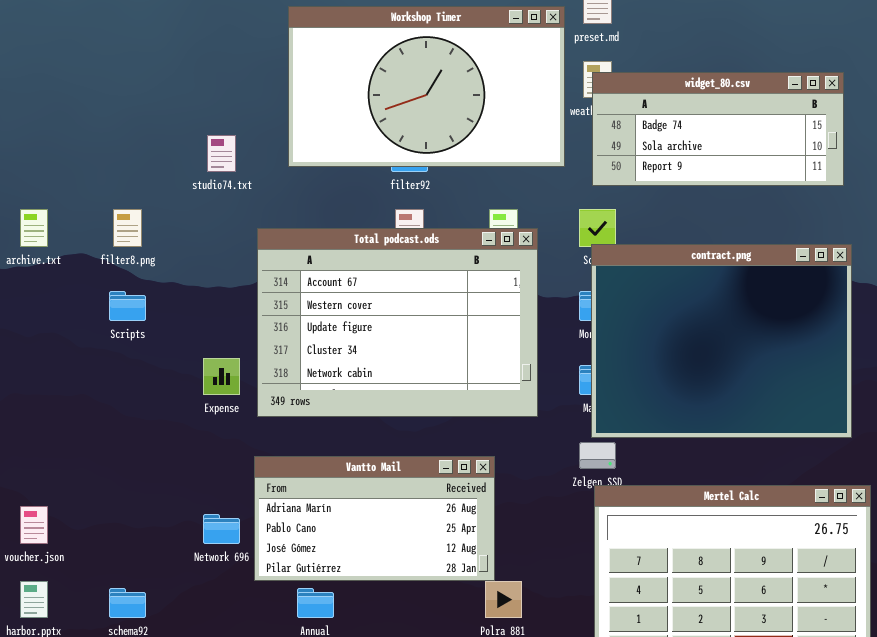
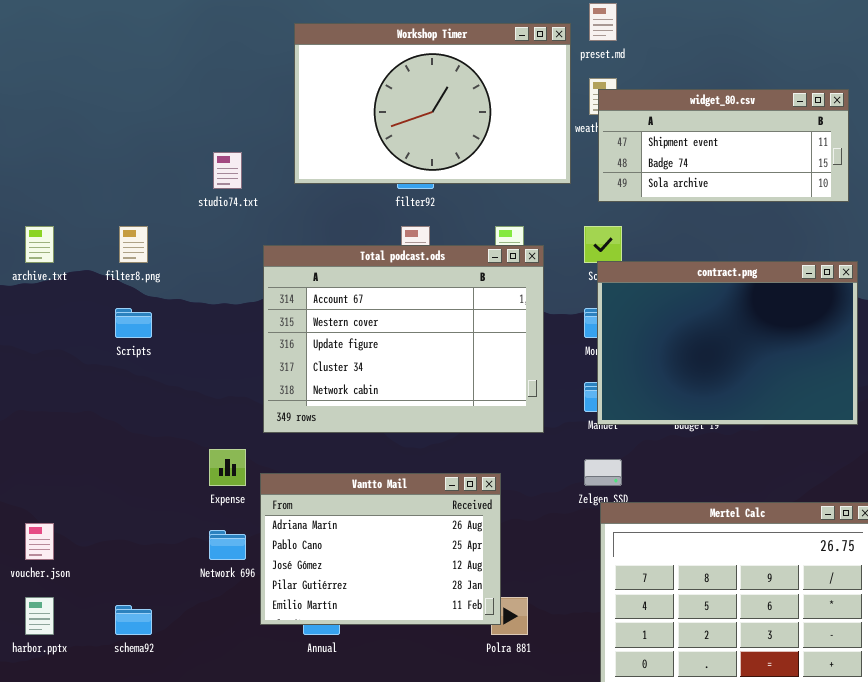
widget_80.csv: [592,72,844,186] -> [598,89,849,202], scrolled up 1 row
contract.png: [591,244,852,438] -> [597,261,858,425], resized
Expense: [203,358,240,395] -> [209,449,246,486], moved
Vantto Mail: [254,456,495,581] -> [260,473,501,625], resized

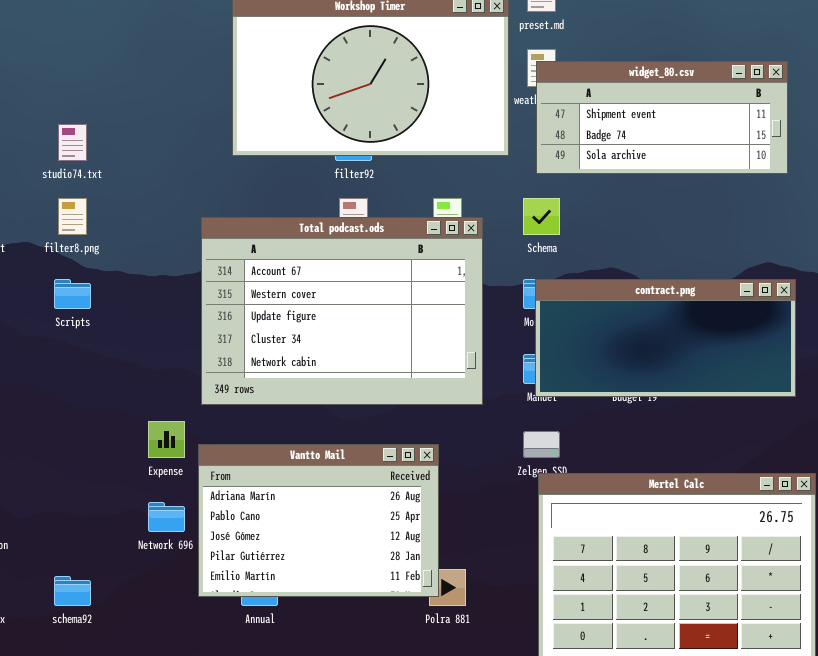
studio74.txt: [213,152,242,189] -> [58,124,87,161], moved
contract.png: [597,261,858,425] -> [535,279,796,397], resized

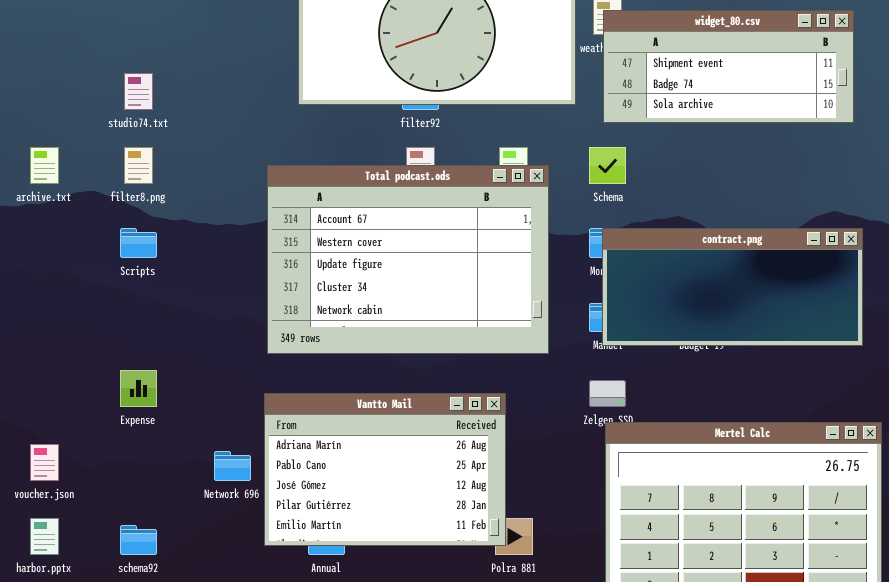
Expense: [148,421,185,458] -> [120,370,157,407], moved

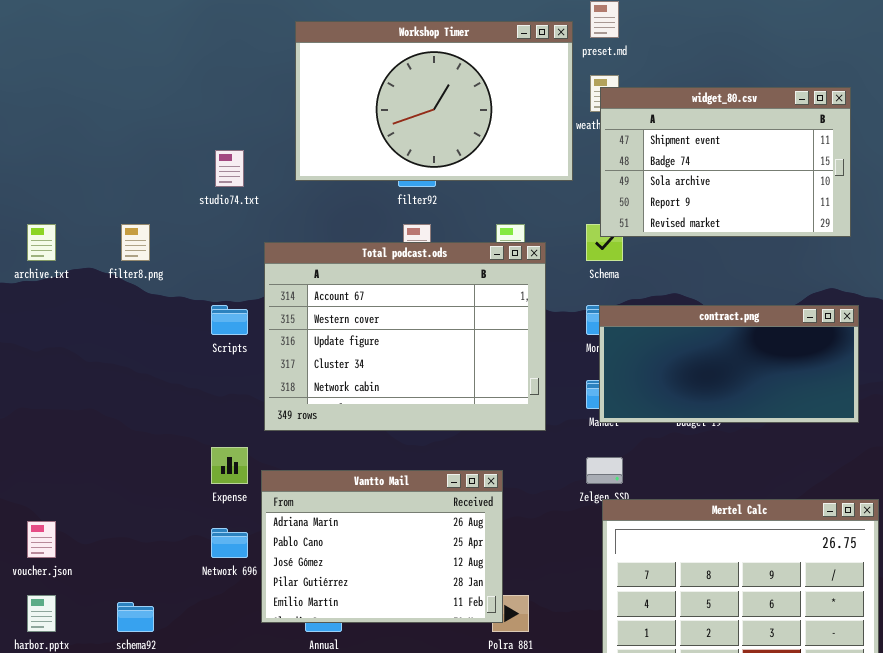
widget_80.csv: [603,10,854,123] -> [600,87,851,237], resized
studio74.txt: [124,73,153,110] -> [215,150,244,187], moved
Scripts: [120,228,157,258] -> [211,305,248,335], moved
Expense: [120,370,157,407] -> [211,447,248,484], moved

